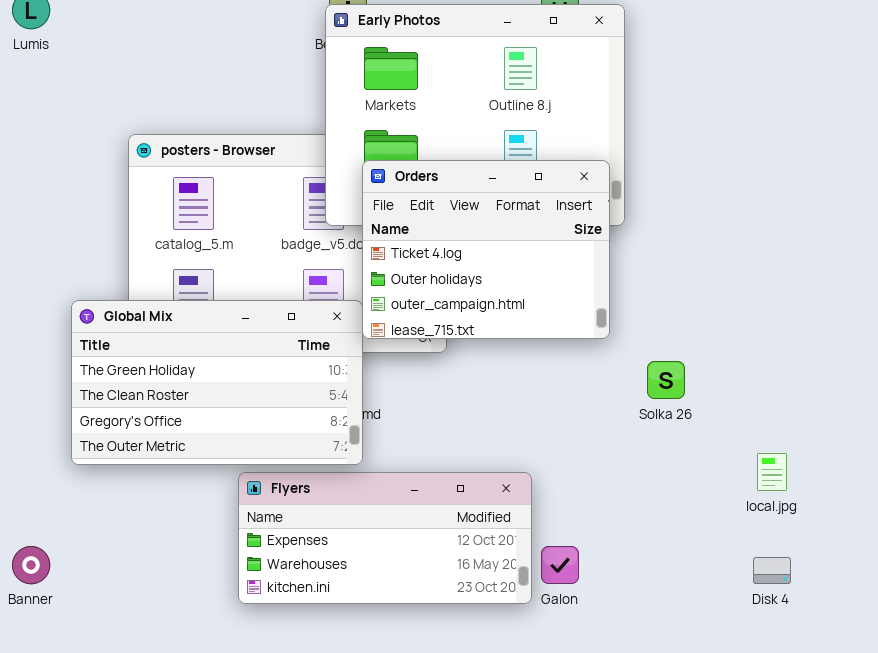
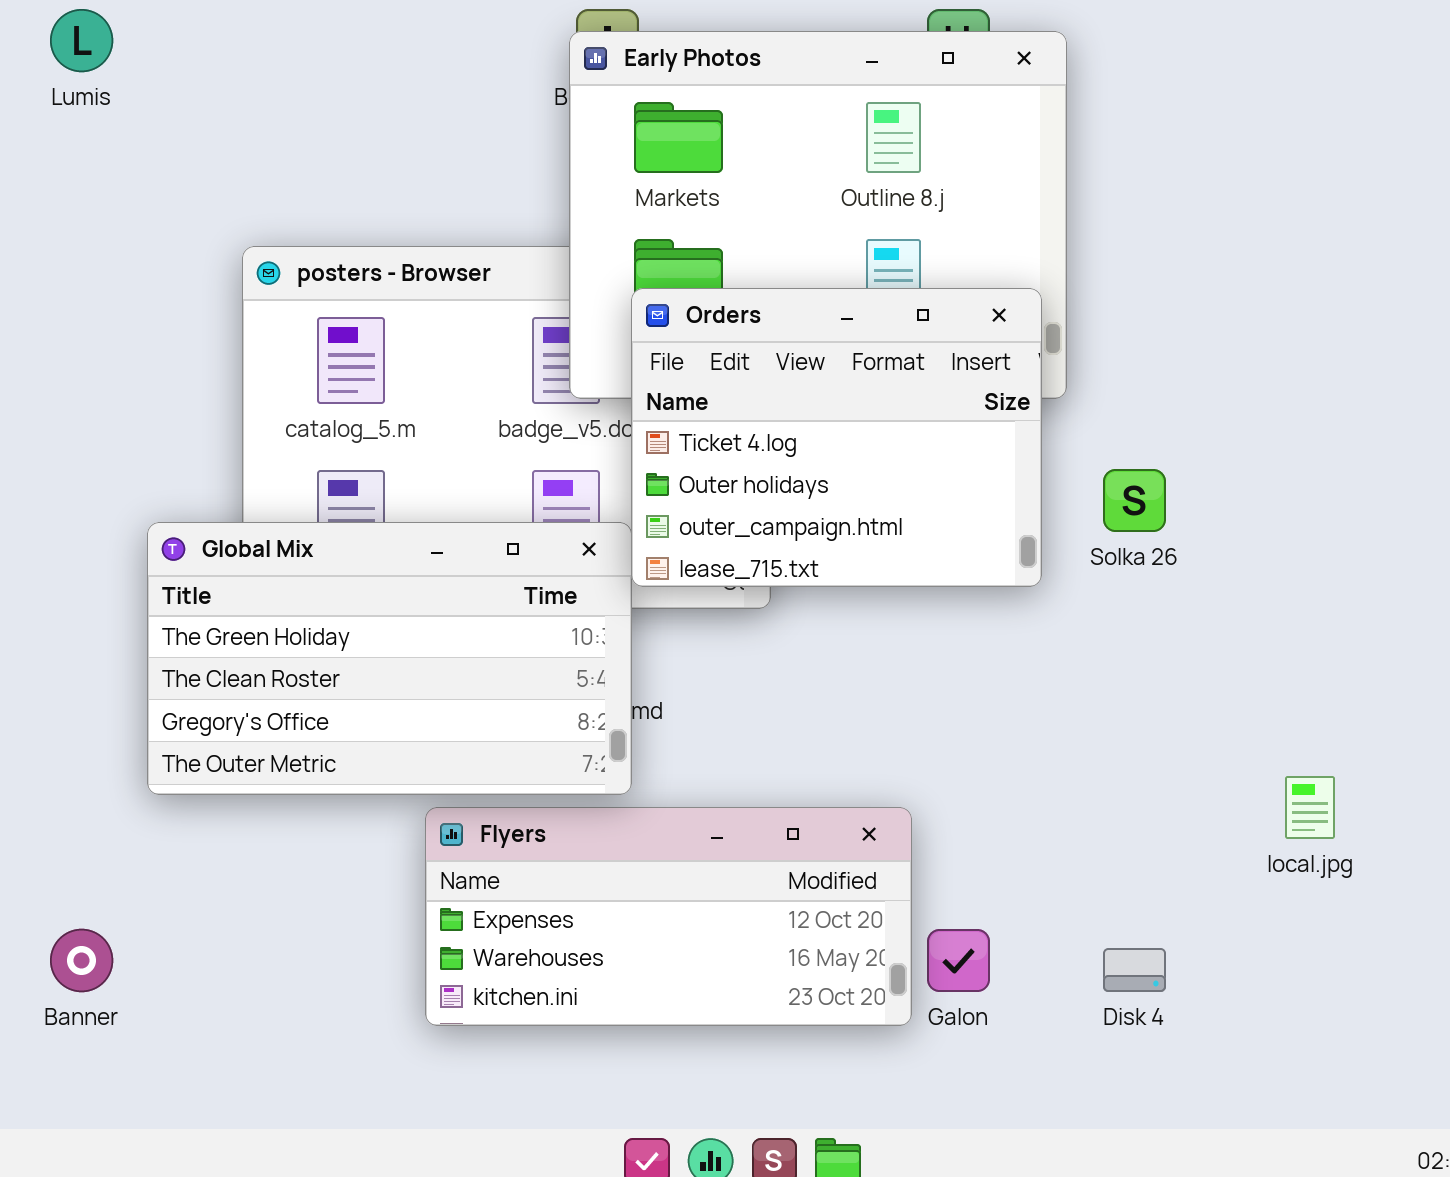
Solka 26: [647,361,685,399] -> [1103,469,1166,532], moved
Disk 4: [753,557,791,584] -> [1103,948,1166,992], moved

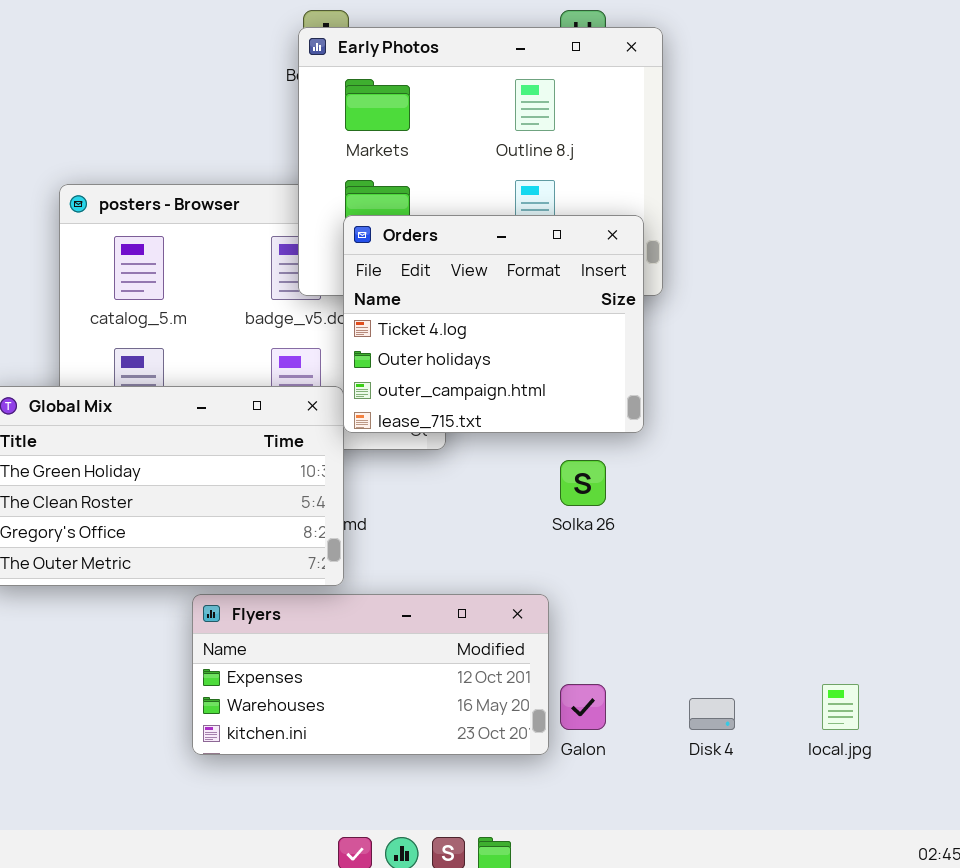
Solka 26: [1103,469,1166,532] -> [560,460,606,506], moved
local.jpg: [1285,776,1335,839] -> [822,684,859,730], moved

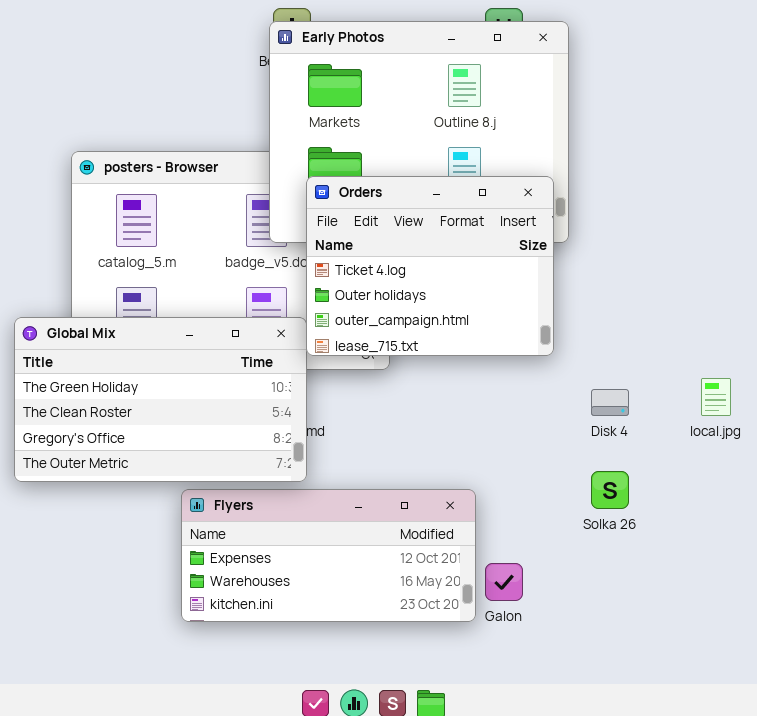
Solka 26: [560,460,606,506] -> [591,471,629,509], moved
local.jpg: [822,684,859,730] -> [701,378,731,416], moved
Disk 4: [689,698,735,730] -> [591,389,629,416], moved

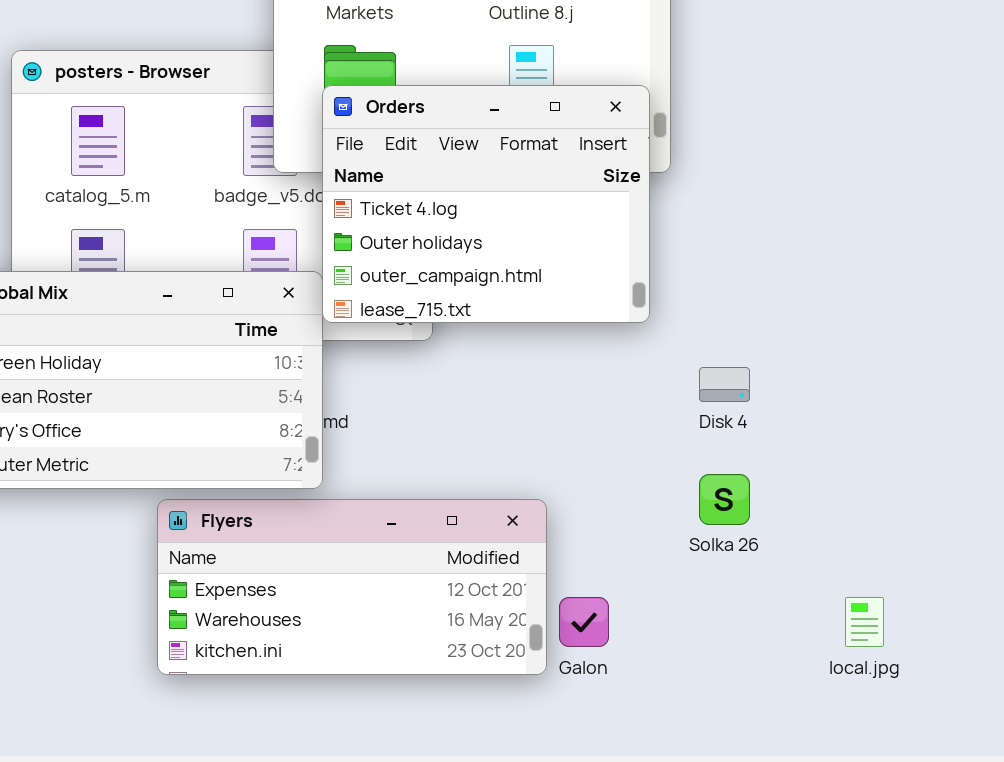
local.jpg: [701,378,731,416] -> [845,597,884,647], moved

